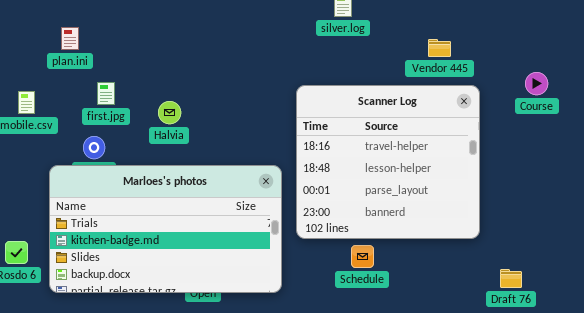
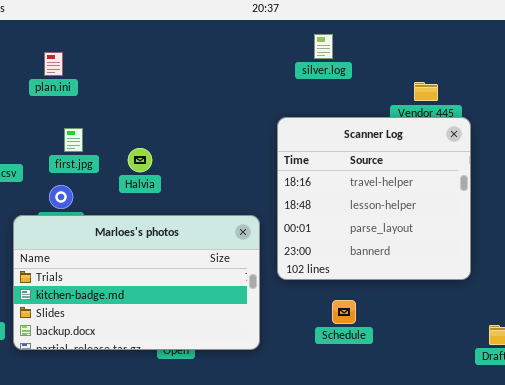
plan.ini: [61,27,79,50] -> [44,52,63,76], moved
Scanner Log: [296,85,480,239] -> [277,117,471,280], moved

